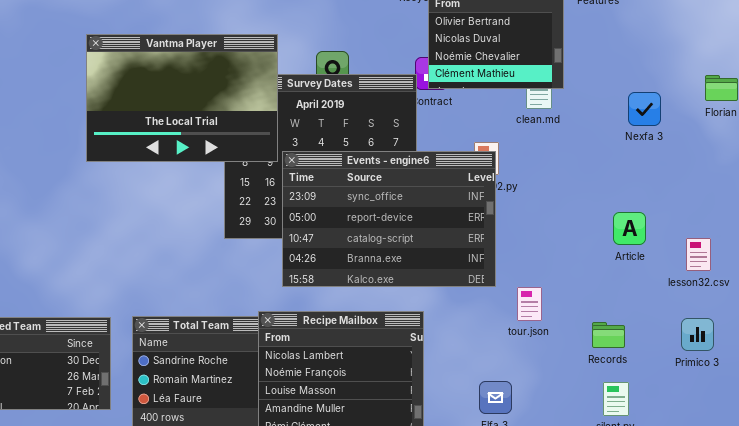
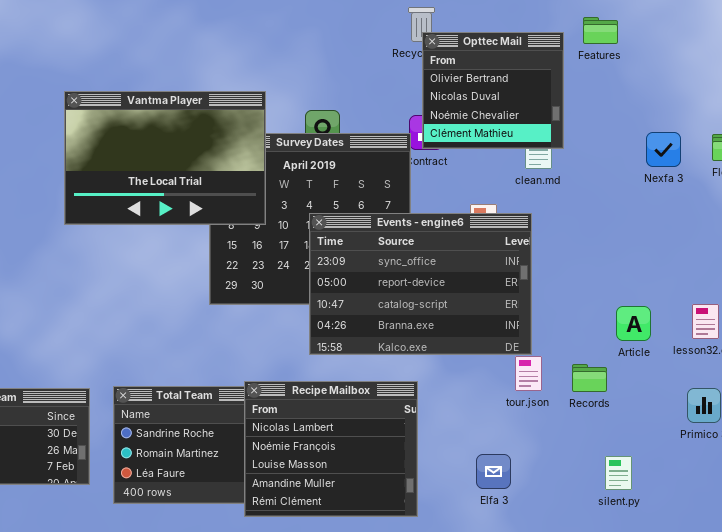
Nexfa 3: [628,92,661,126] -> [646,132,681,167], moved
Events - engine6: [282,151,496,287] -> [309,213,532,355], moved
Article: [613,212,646,245] -> [616,306,651,341], moved
Records: [592,322,625,348] -> [572,364,607,392], moved

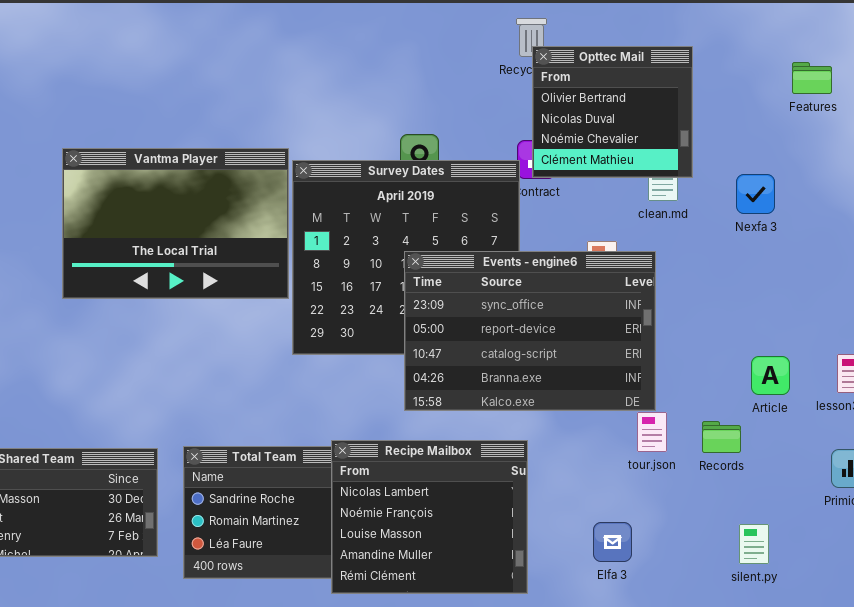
Features: [583,17,618,44] -> [792,62,832,94], moved
Vantma Player: [64,91,266,225] -> [62,148,289,299], moved
Nexfa 3: [646,132,681,167] -> [736,174,775,214], moved

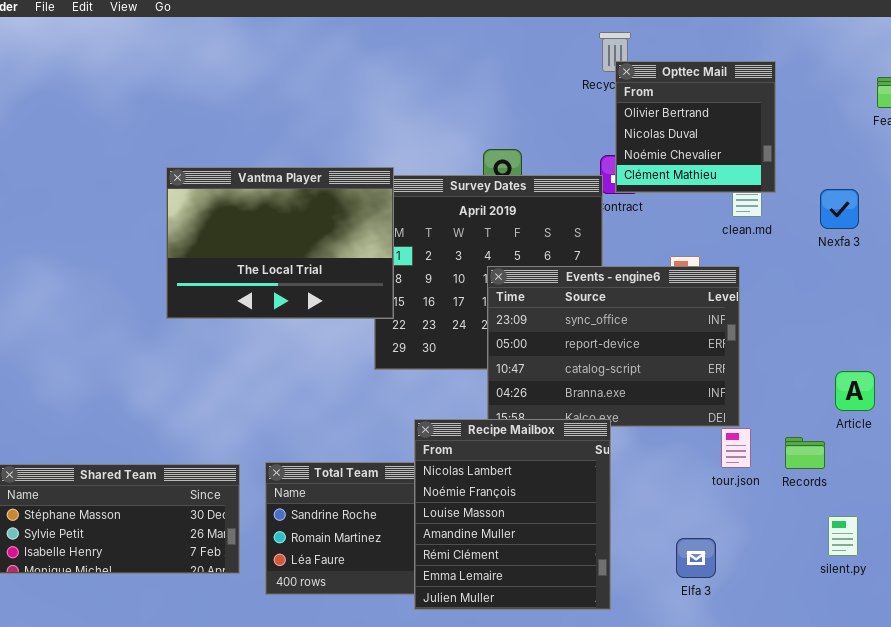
Vantma Player: [62,148,289,299] -> [166,167,394,319], moved
Recipe Mailbox: [331,440,528,594] -> [414,419,611,610], resized
silent.py: [739,524,769,564] -> [828,516,858,556], moved

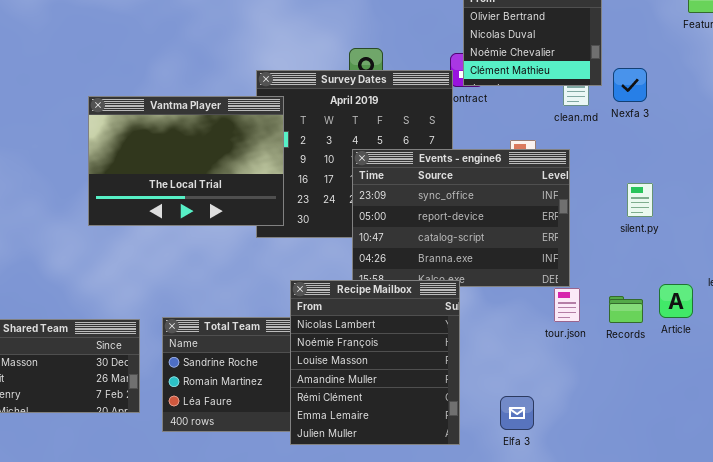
Vantma Player: [166,167,394,319] -> [88,96,284,226], moved
Nexfa 3: [820,189,859,229] -> [613,68,647,102], moved
Article: [835,371,875,411] -> [659,284,693,318], moved
silent.py: [828,516,858,556] -> [627,183,653,217], moved
Elfa 3: [676,538,716,578] -> [500,396,534,430], moved

